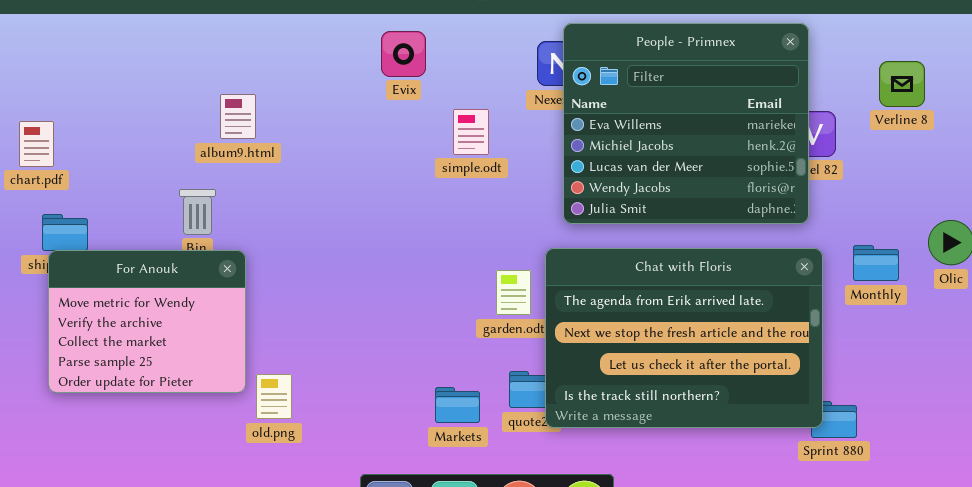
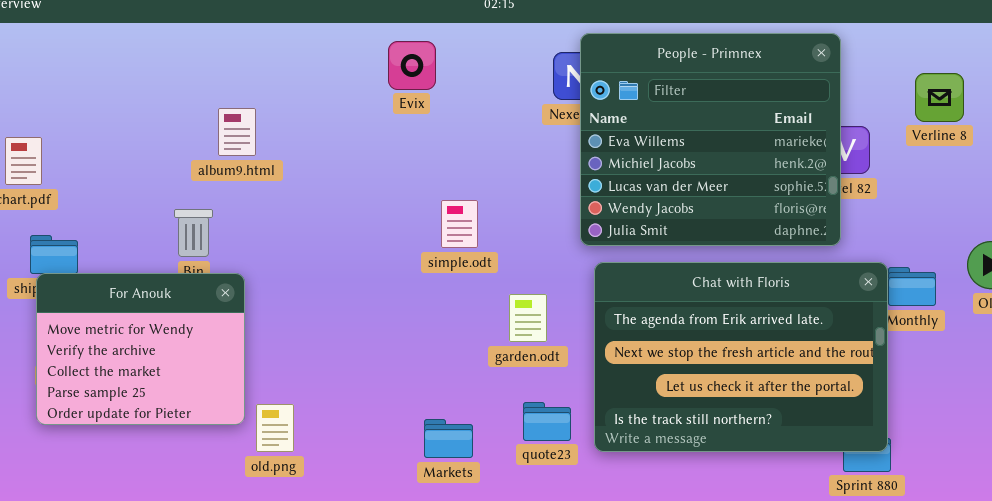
simple.odt: [453,109,489,155] -> [441,200,478,248], moved
Chat with Floris: [545,248,823,428] -> [594,262,888,452], moved
Markets: [435,387,480,423] -> [424,419,473,458], moved

